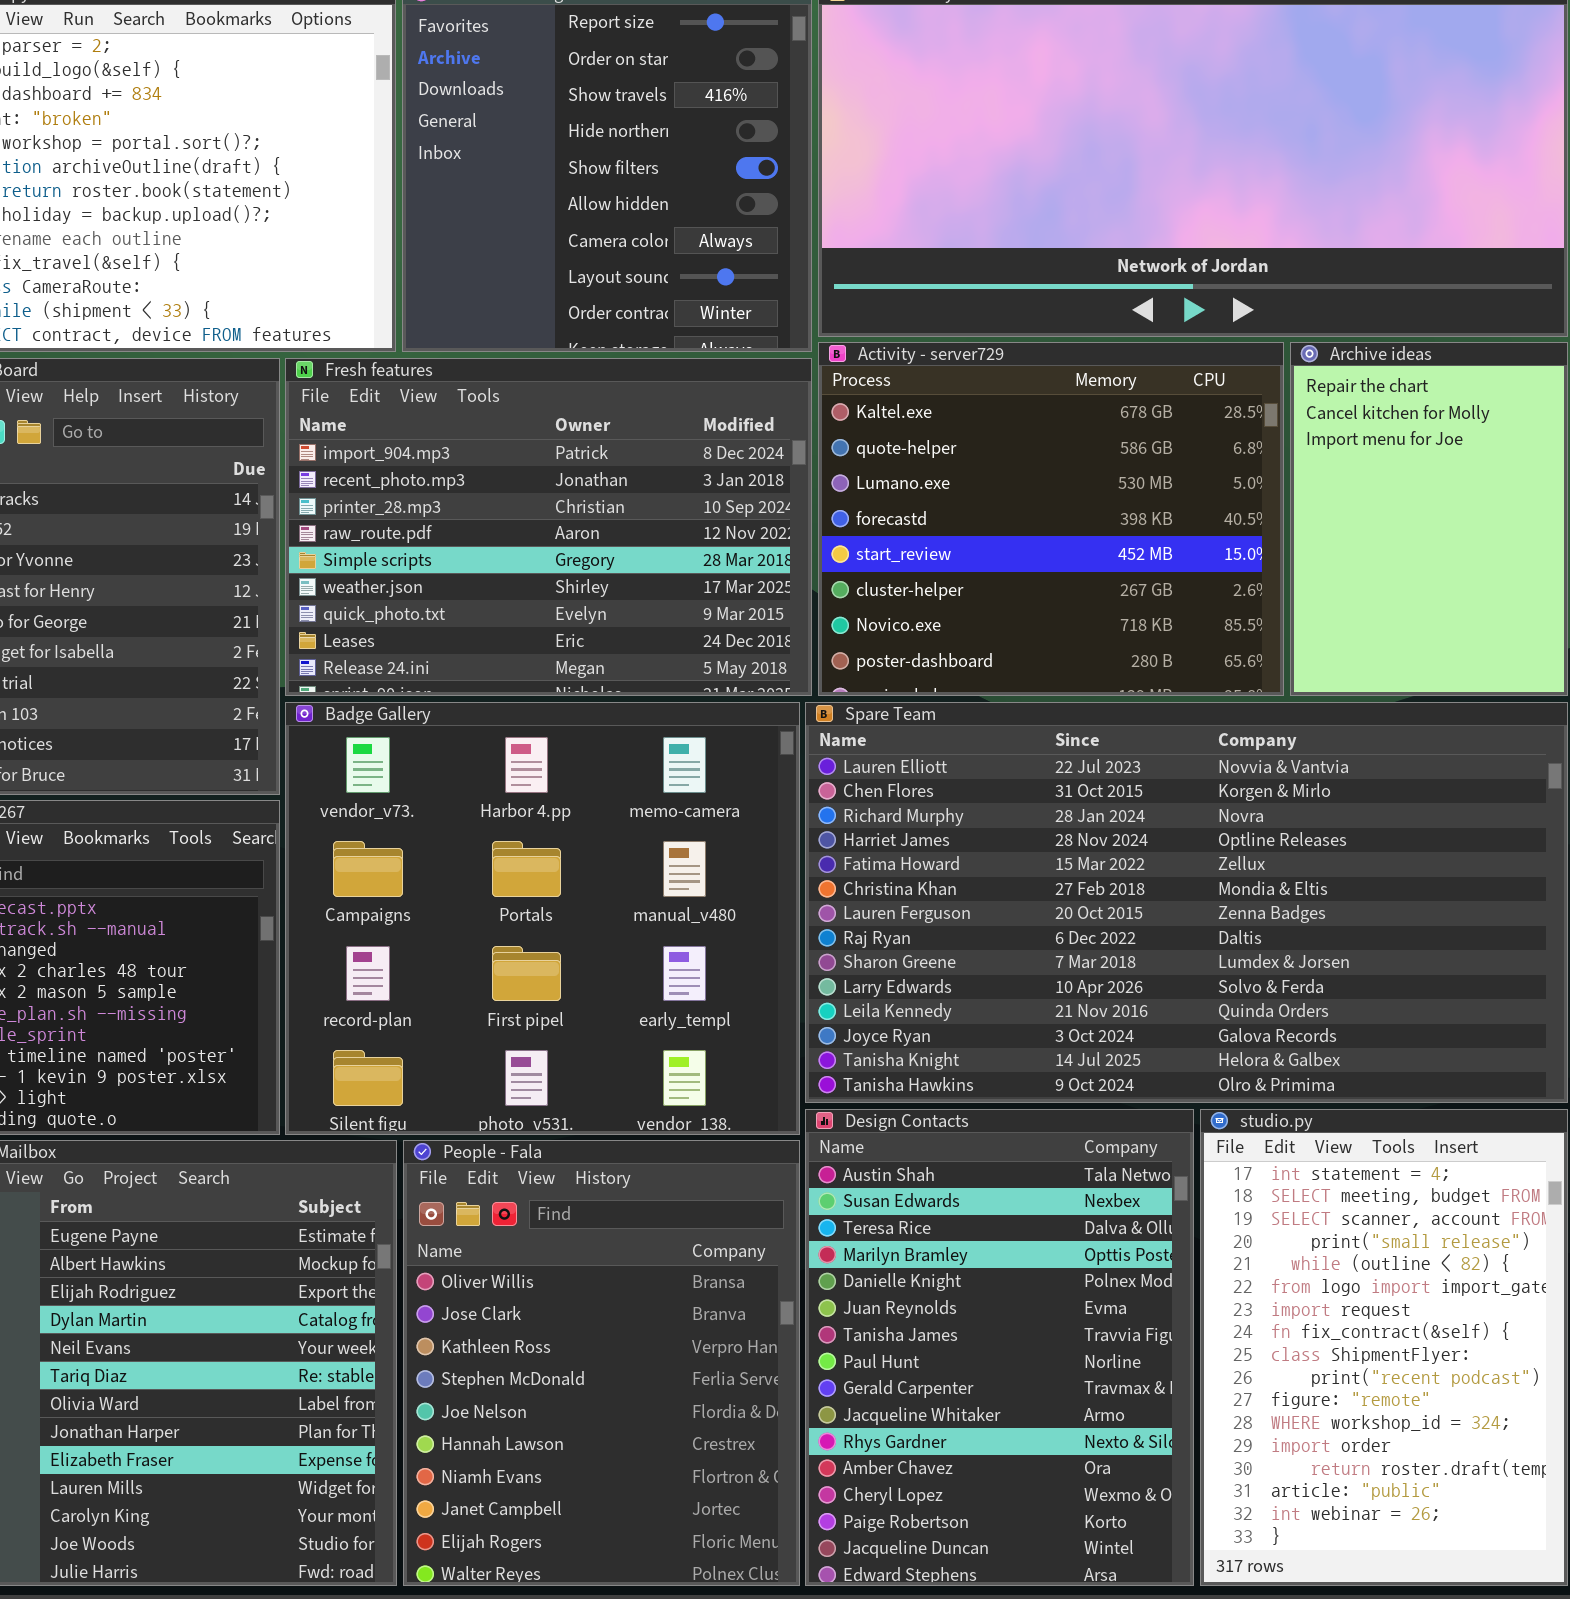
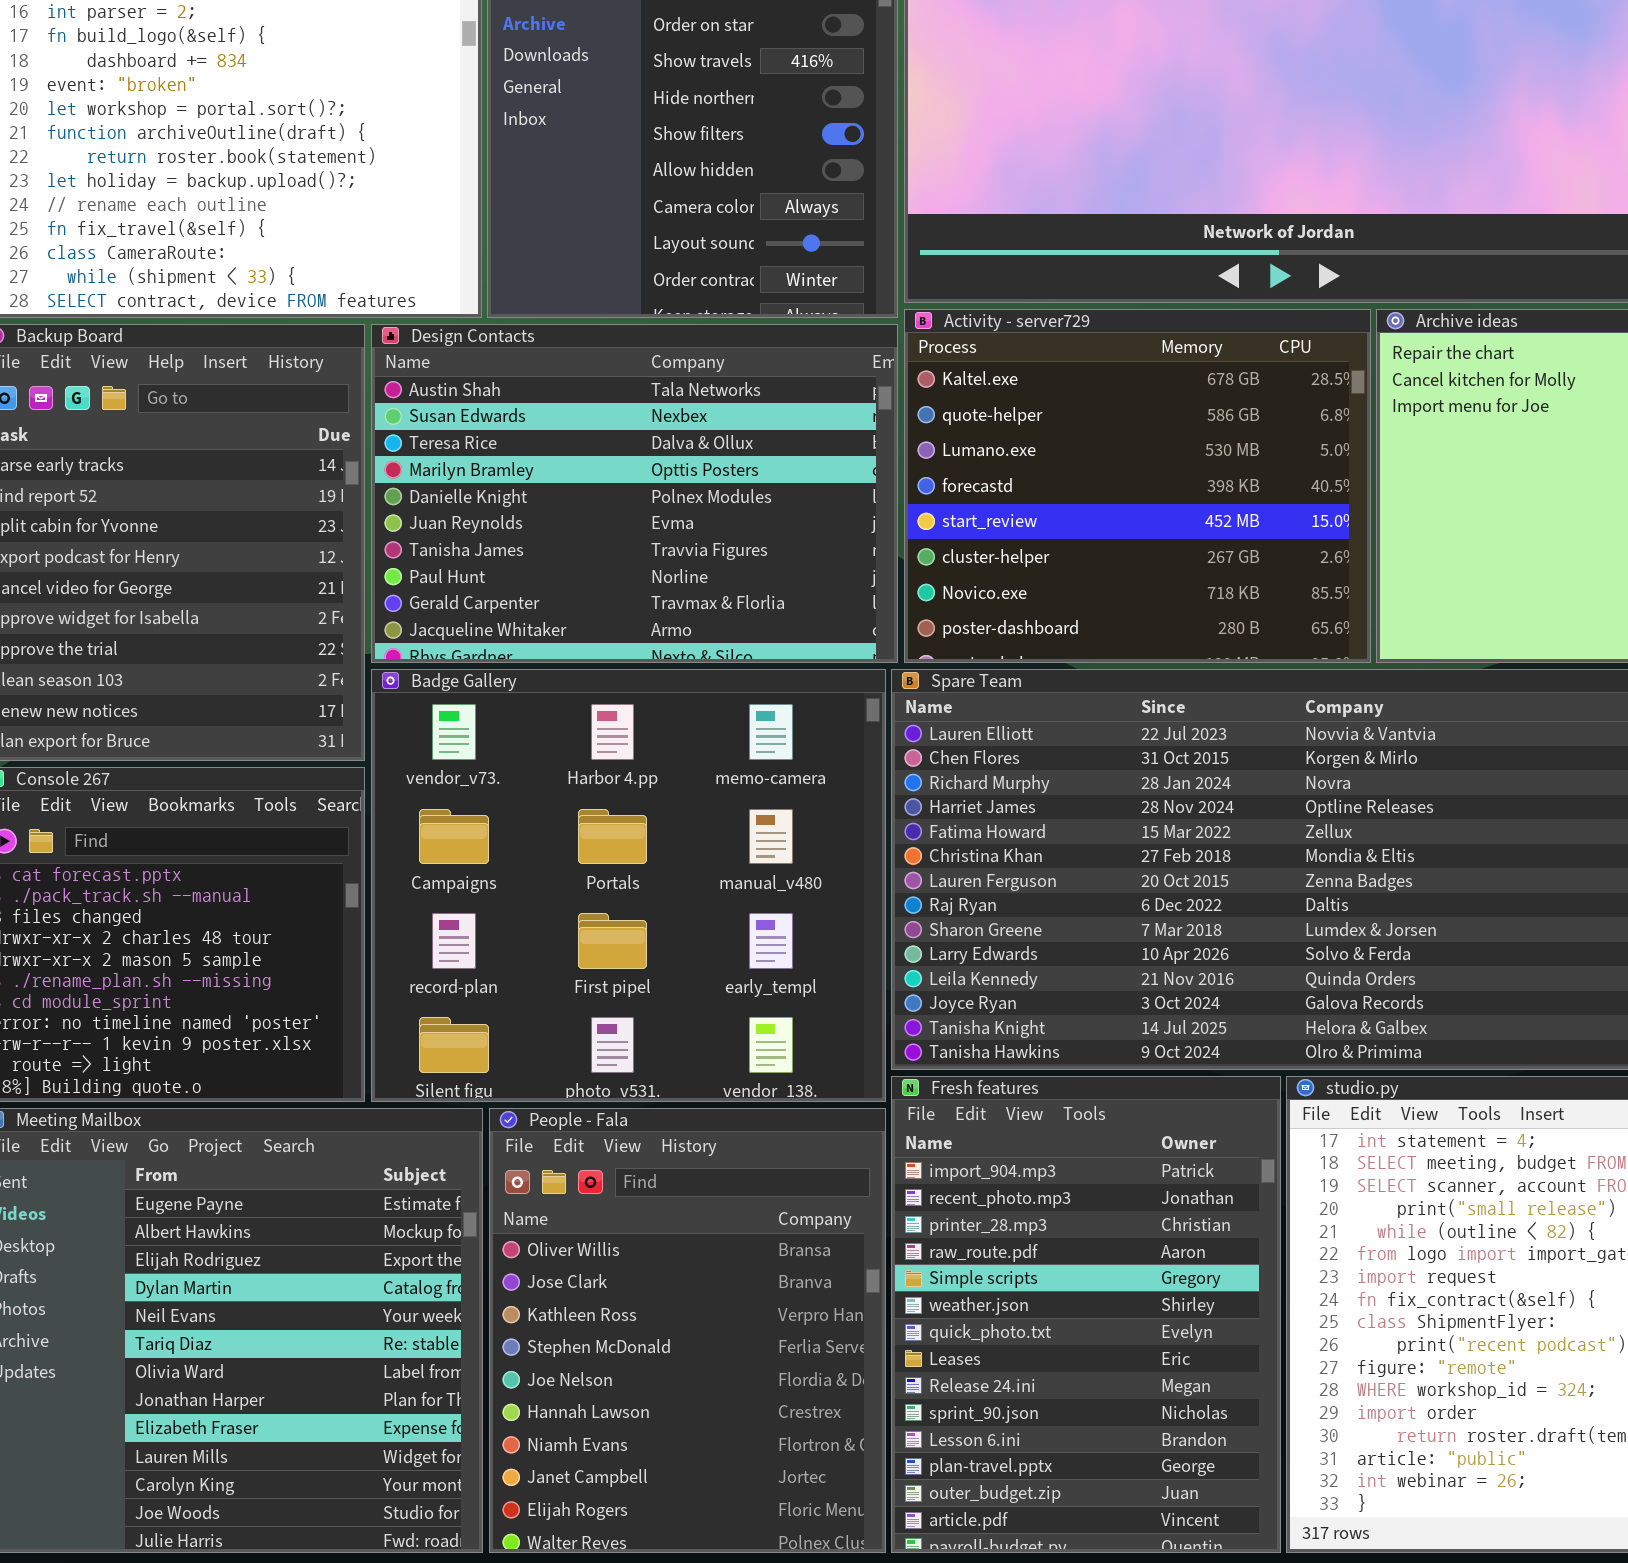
Fresh features: [285,358,812,696] -> [891,1076,1281,1553], moved, resized
Design Contacts: [805,1109,1194,1586] -> [371,324,898,663], moved, resized

